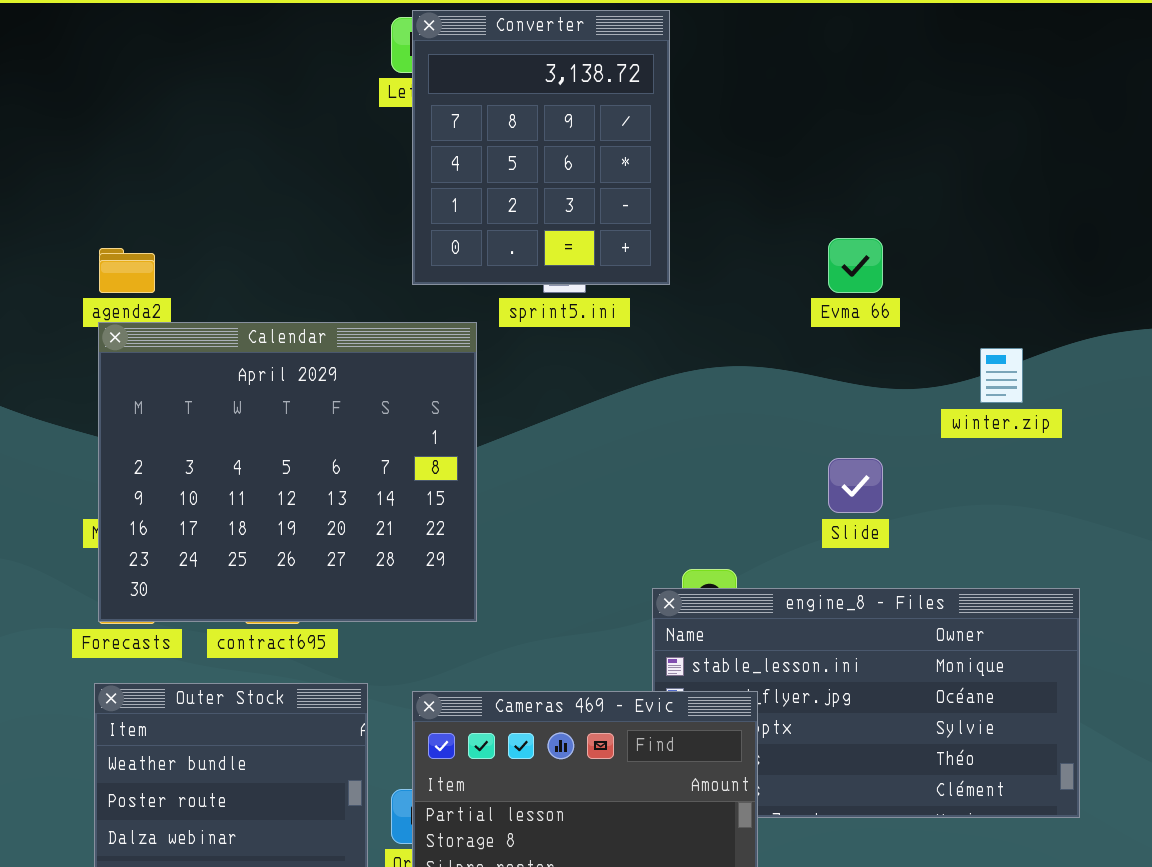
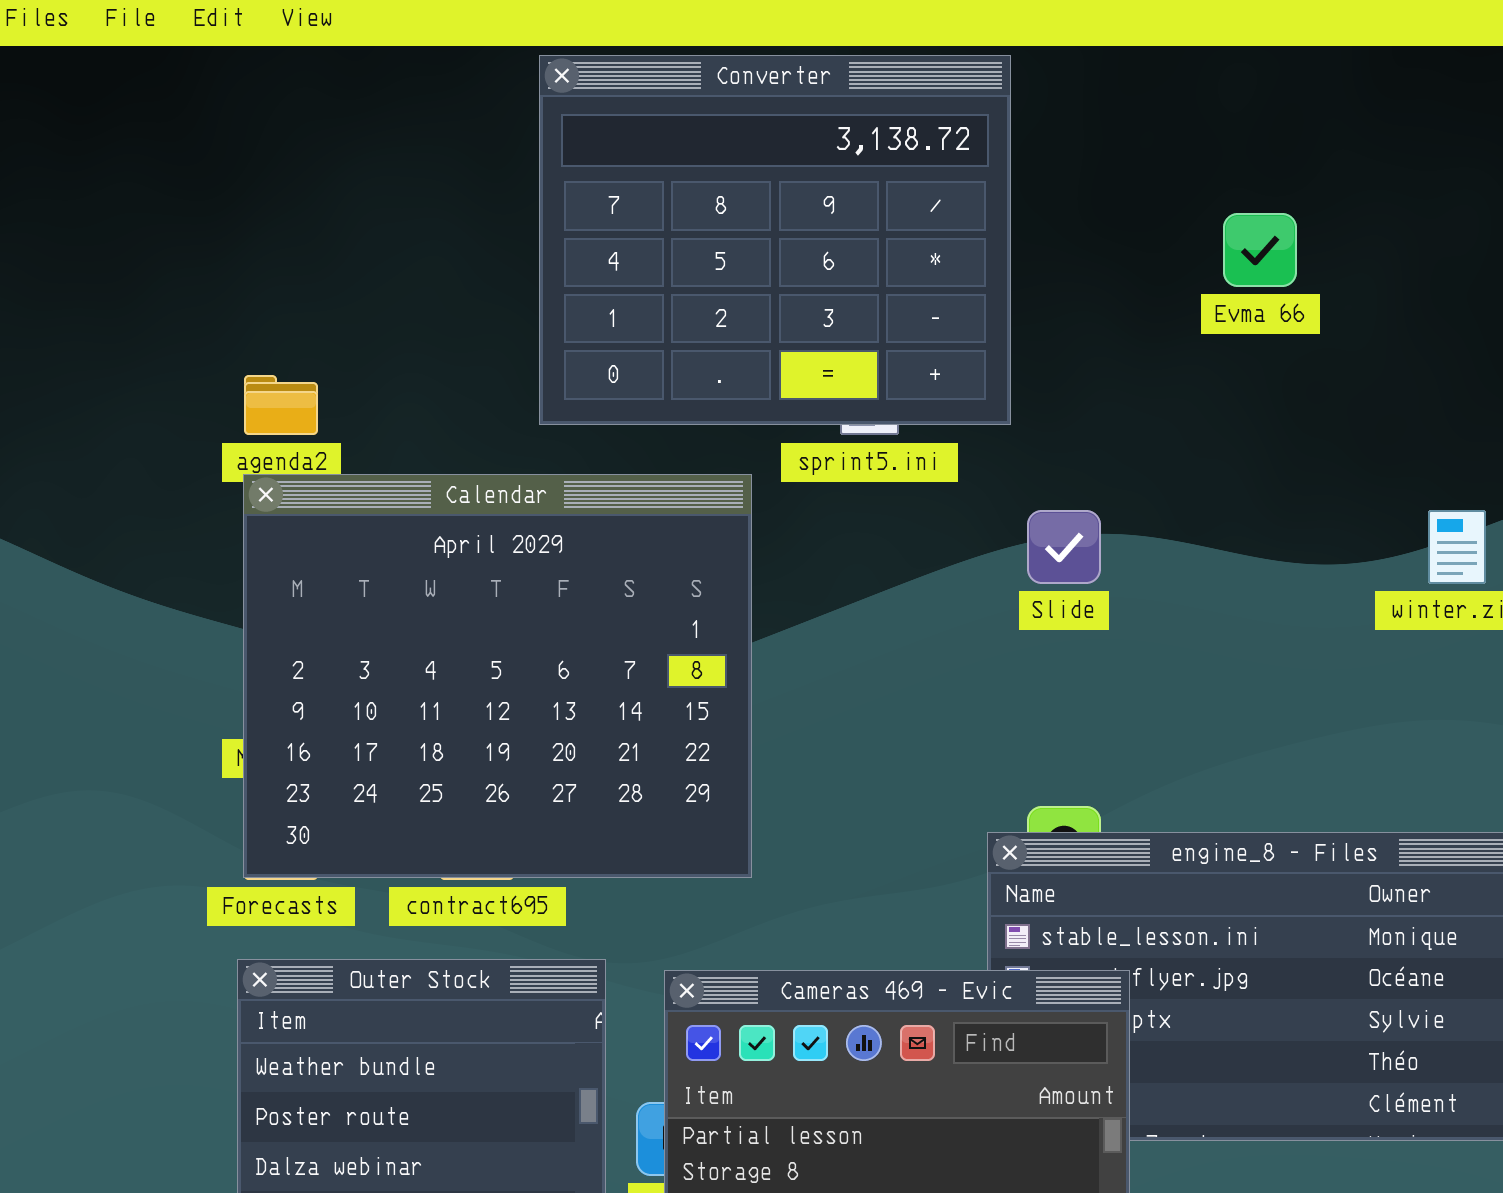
Converter: [412,10,670,285] -> [539,55,1011,425], resized
Evma 66: [828,238,883,293] -> [1223,213,1297,287], moved
Slide: [828,458,883,513] -> [1027,510,1101,584], moved

